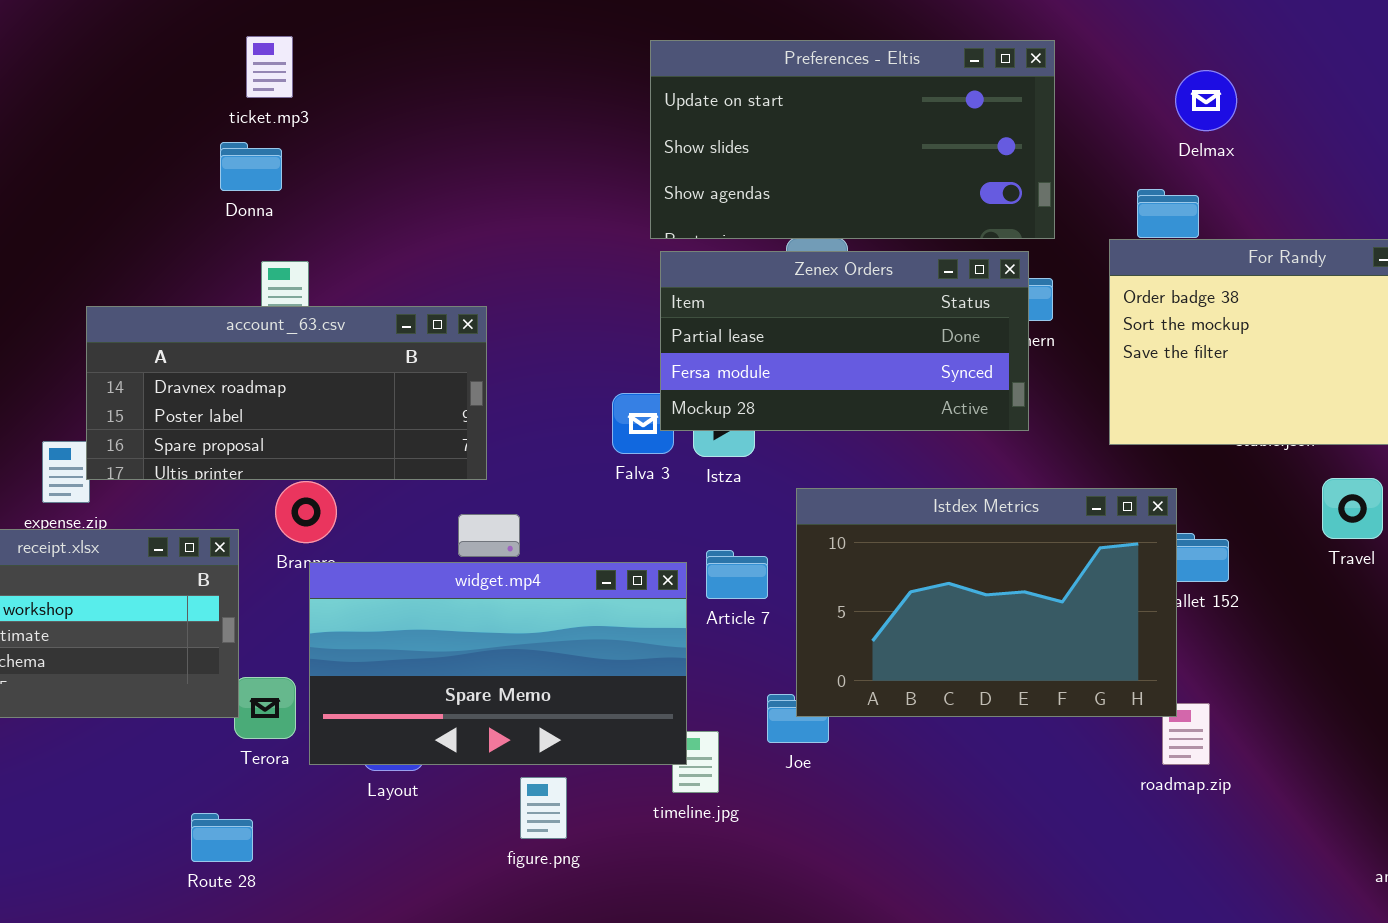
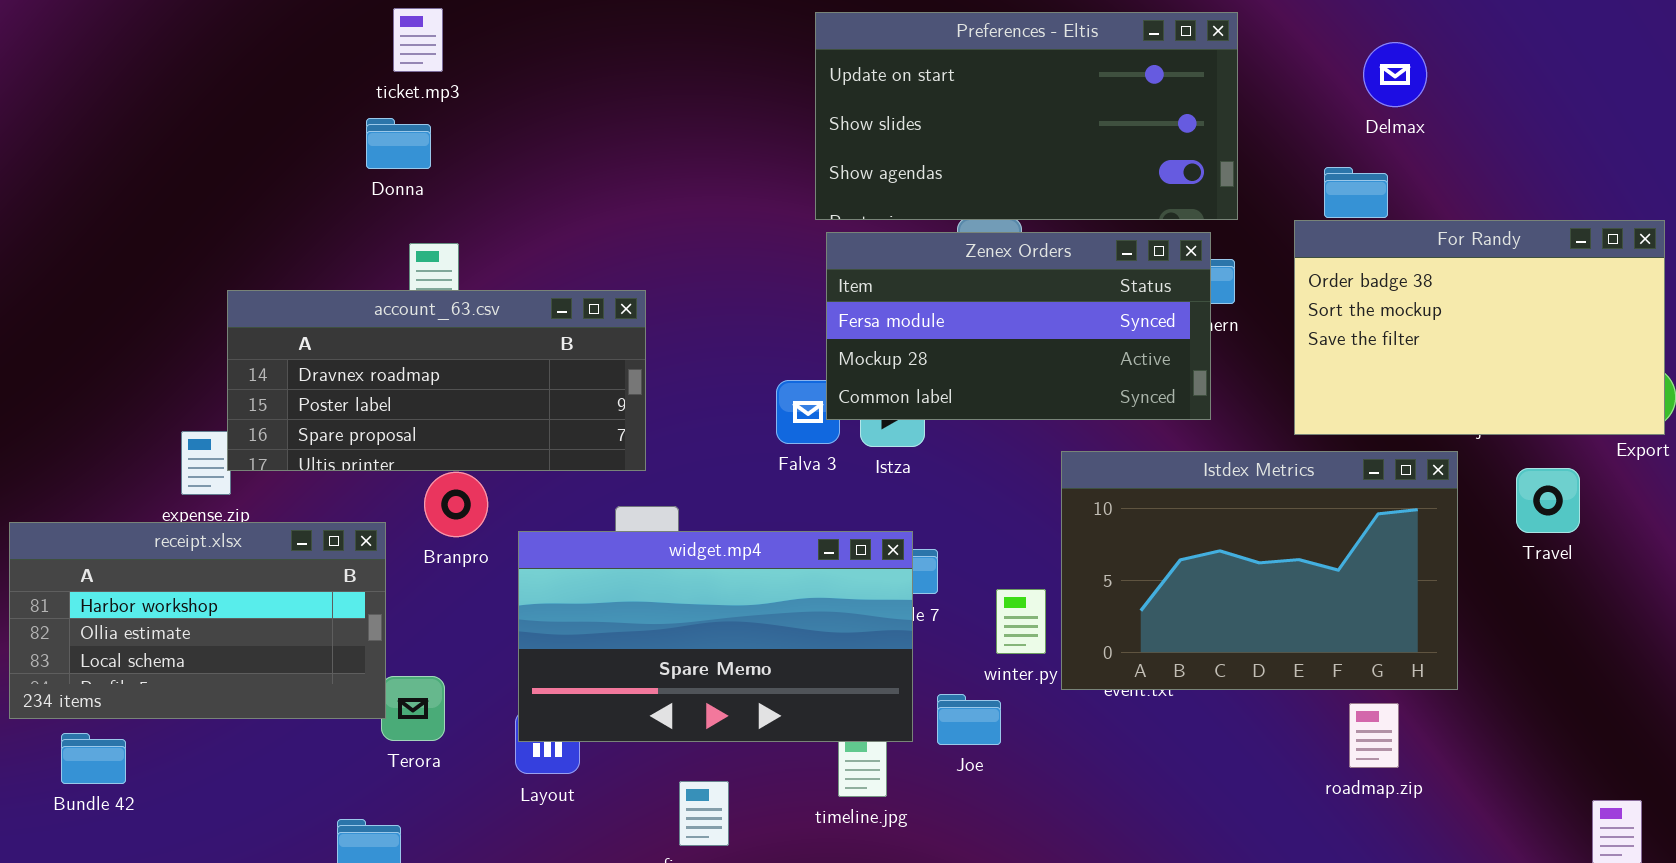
Zenex Orders: [660,251,1029,431] -> [826,232,1211,420], scrolled down 1 row
Istdex Metrics: [796,488,1177,717] -> [1061,451,1458,690], moved
widget.mp4: [309,562,687,765] -> [518,531,913,742], moved

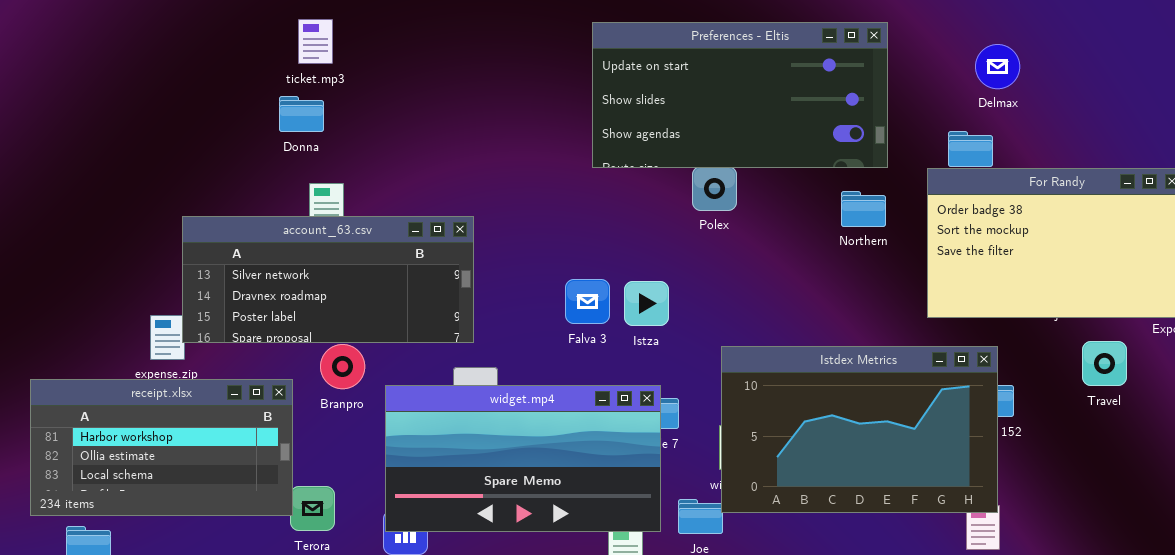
Zenex Orders: [826,232,1211,420] -> none, closed
account_63.csv: [227,290,646,471] -> [182,216,474,343], scrolled up 1 row
Istdex Metrics: [1061,451,1458,690] -> [721,346,998,513], moved

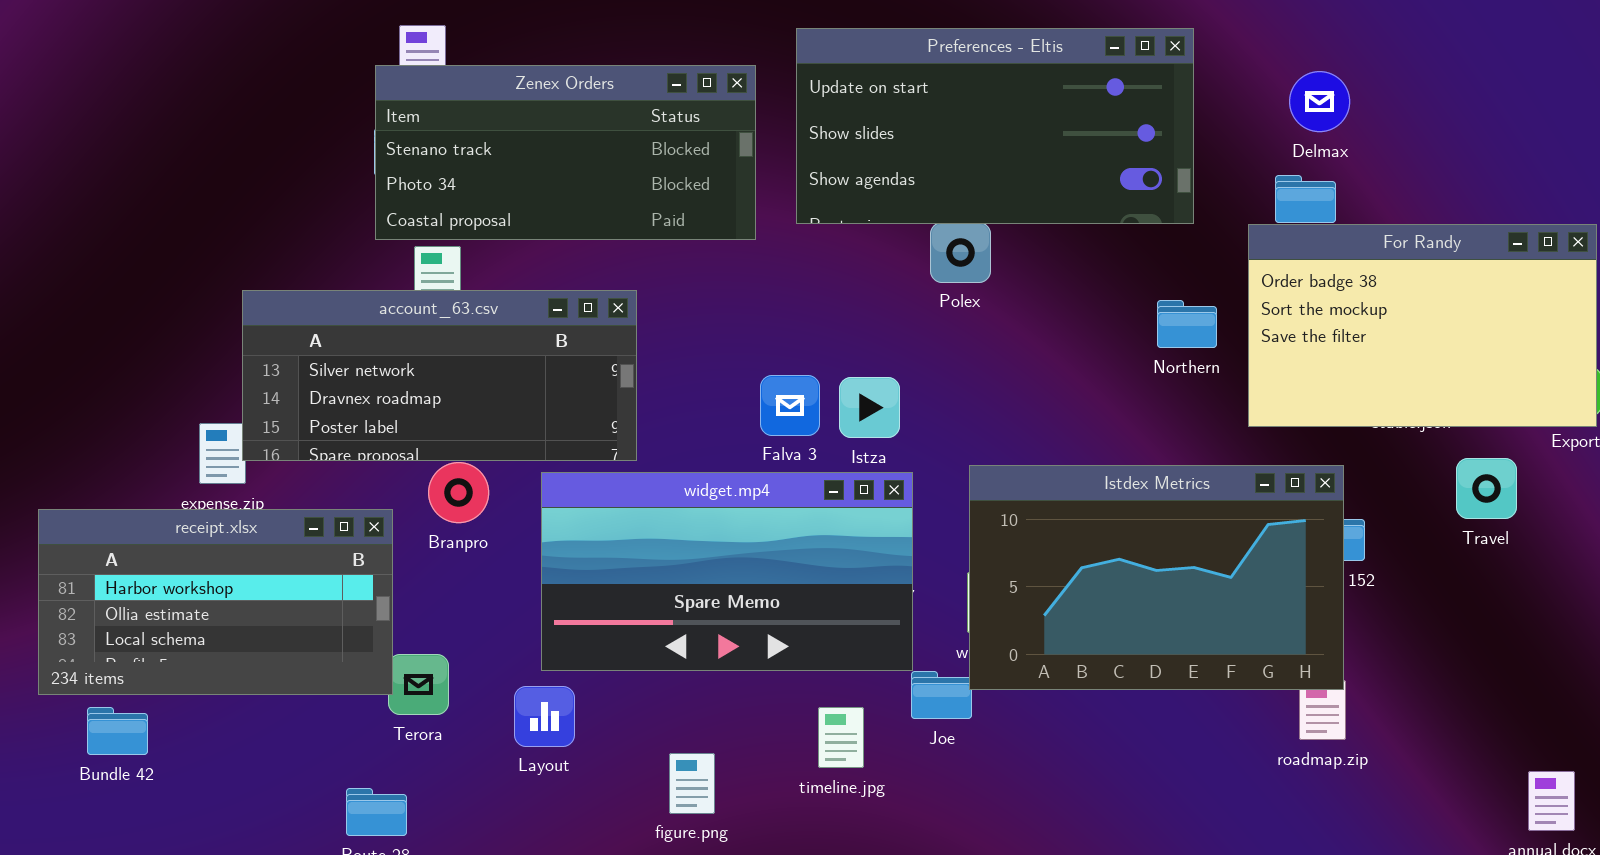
Delmax: [975,44,1020,89] -> [1289,71,1350,132], moved
Zenex Orders: none -> [375,65,756,240], opened
Northern: [841,191,886,227] -> [1157,300,1217,348], moved
widget.mp4: [385,385,661,532] -> [541,472,913,671], moved

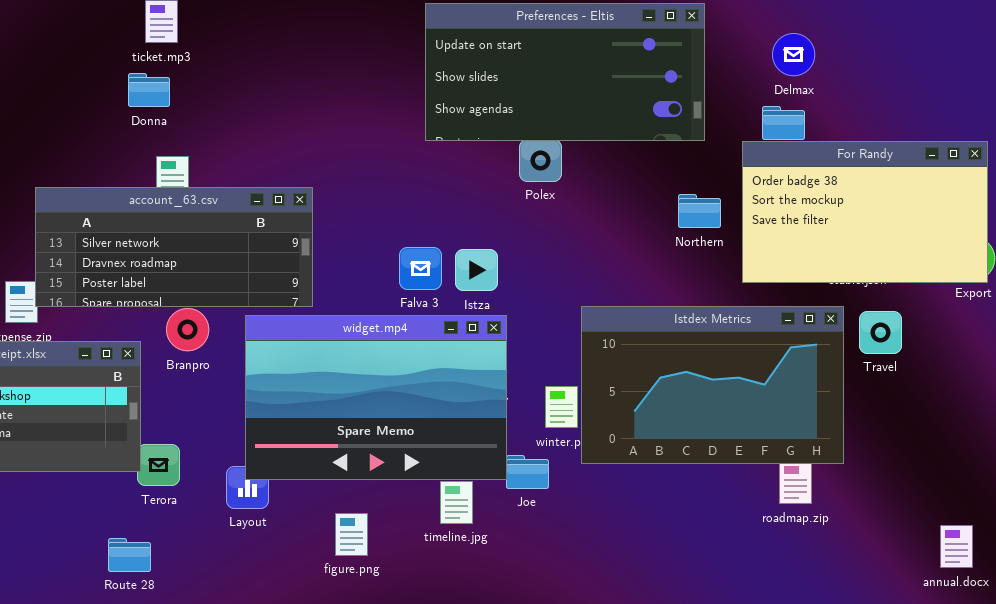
Zenex Orders: [375,65,756,240] -> none, closed
Travel: [1456,458,1517,519] -> [859,311,902,354], moved
Istdex Metrics: [969,465,1344,690] -> [581,306,844,464], moved
widget.mp4: [541,472,913,671] -> [245,315,507,480], resized

